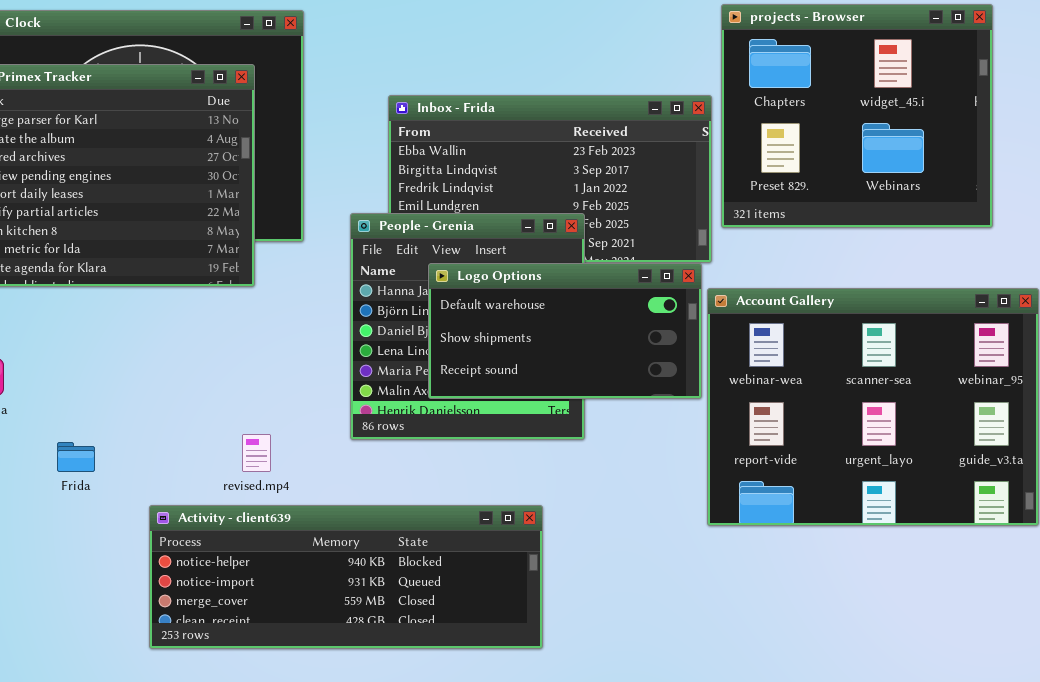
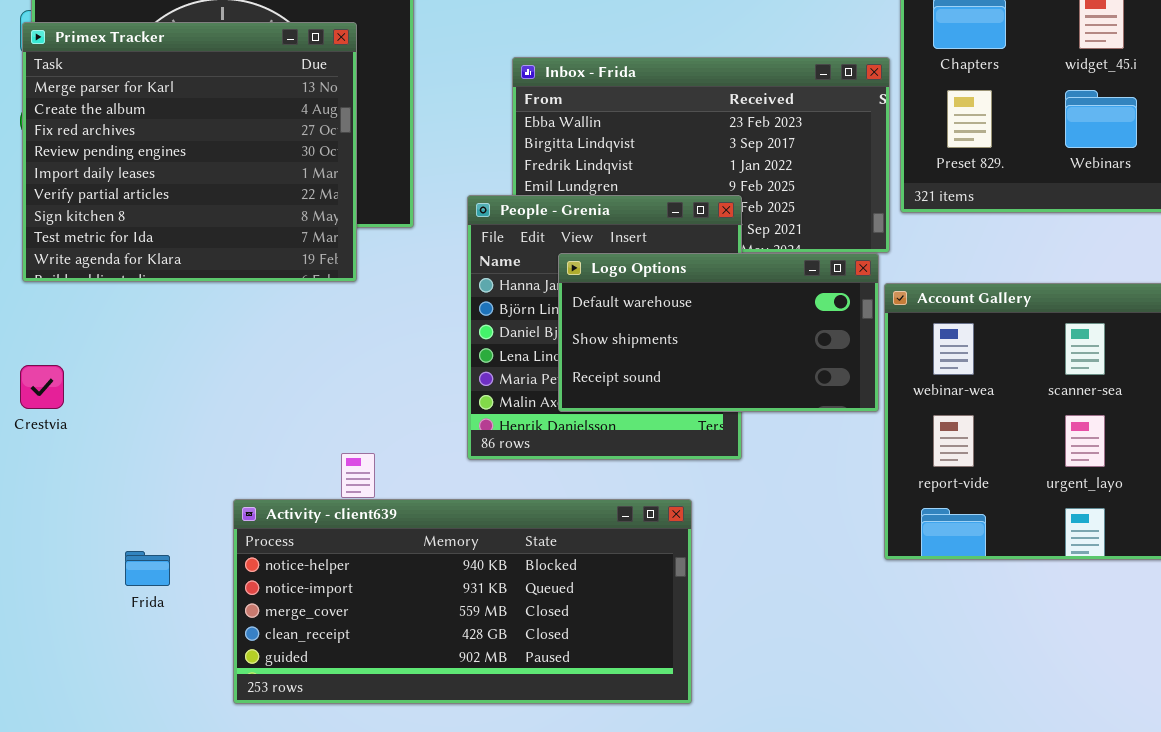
Frida: [57,442,95,472] -> [125,551,170,586], moved
Activity - client639: [149,505,543,649] -> [233,499,692,704], resized

